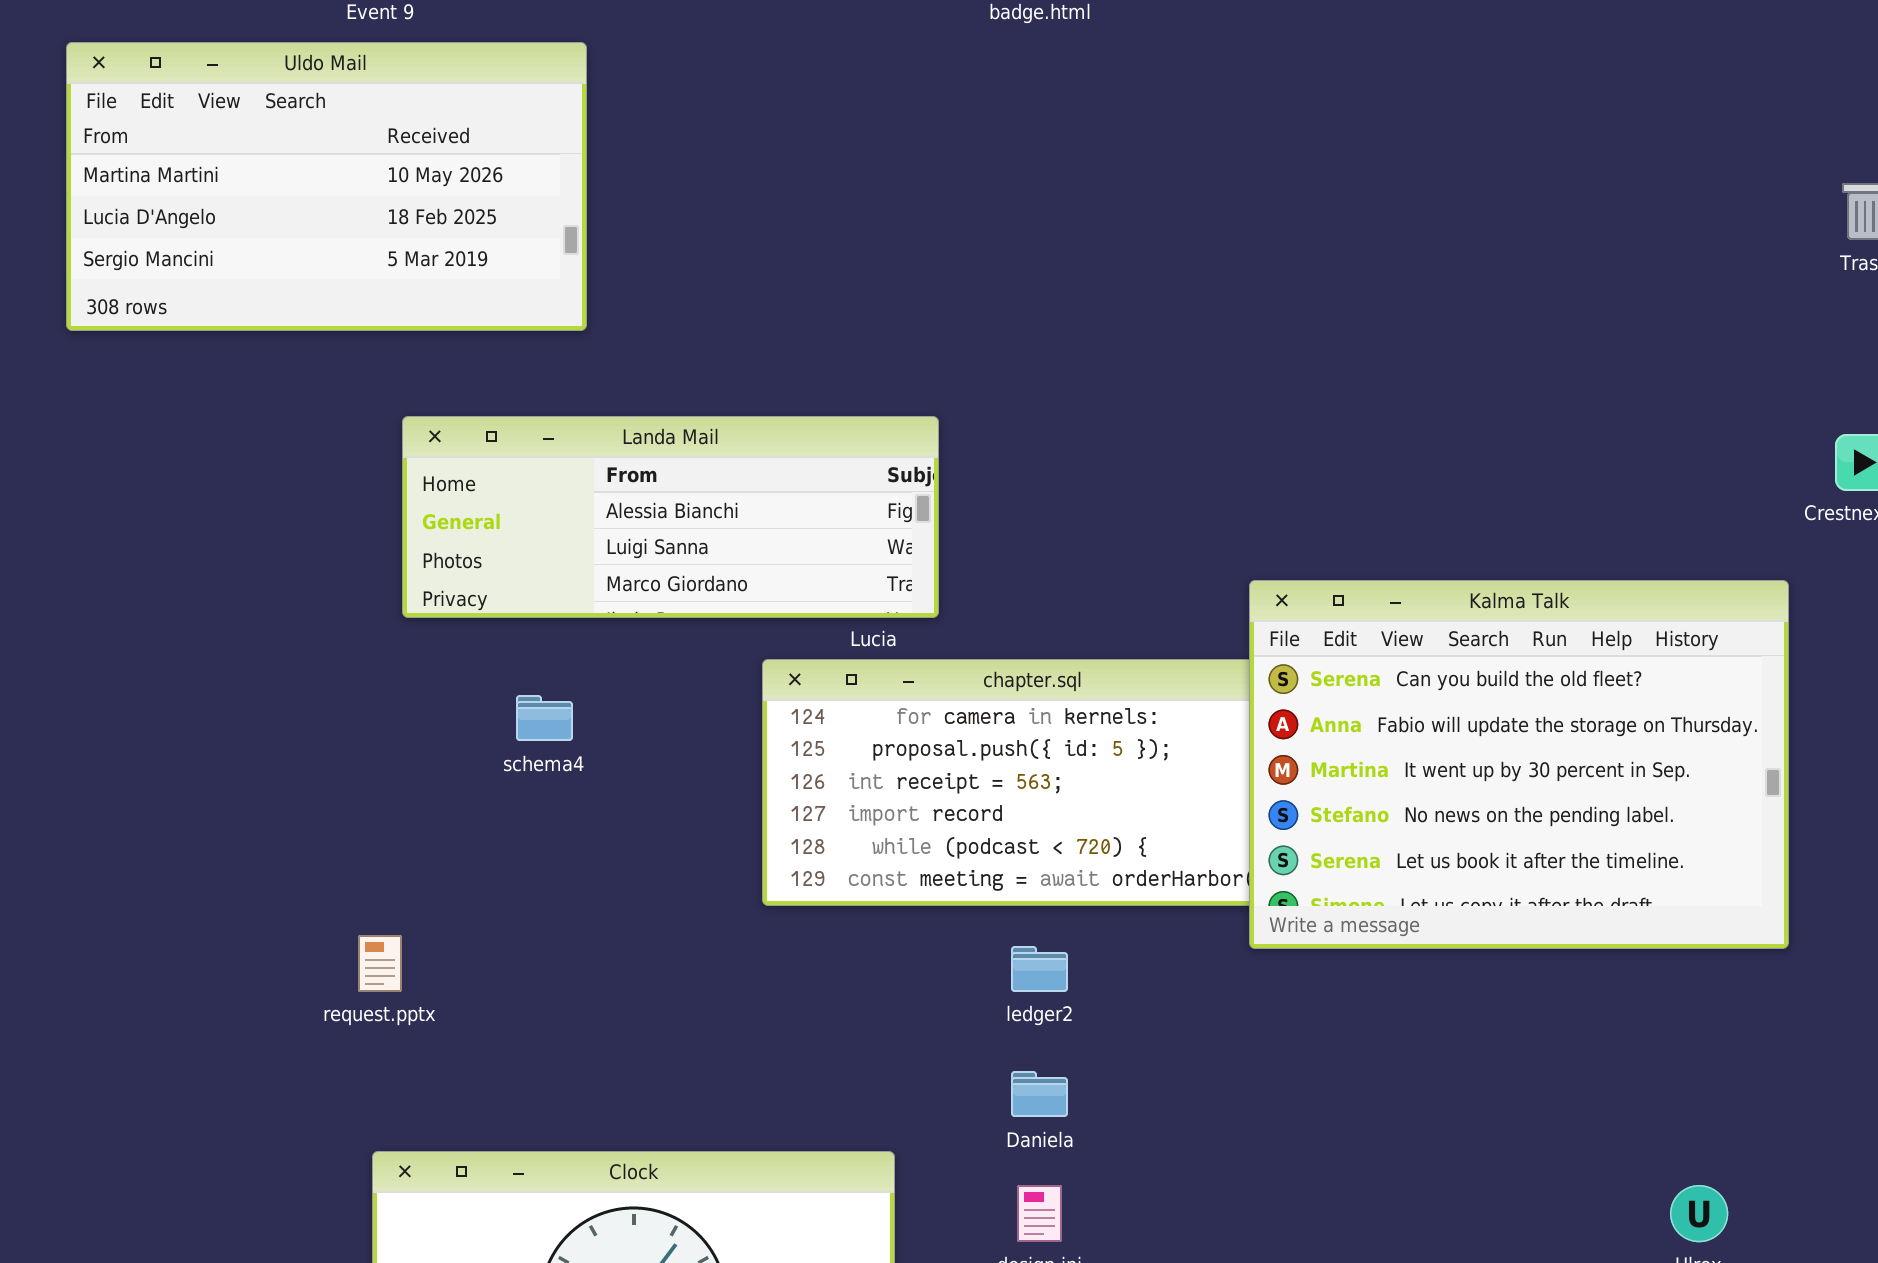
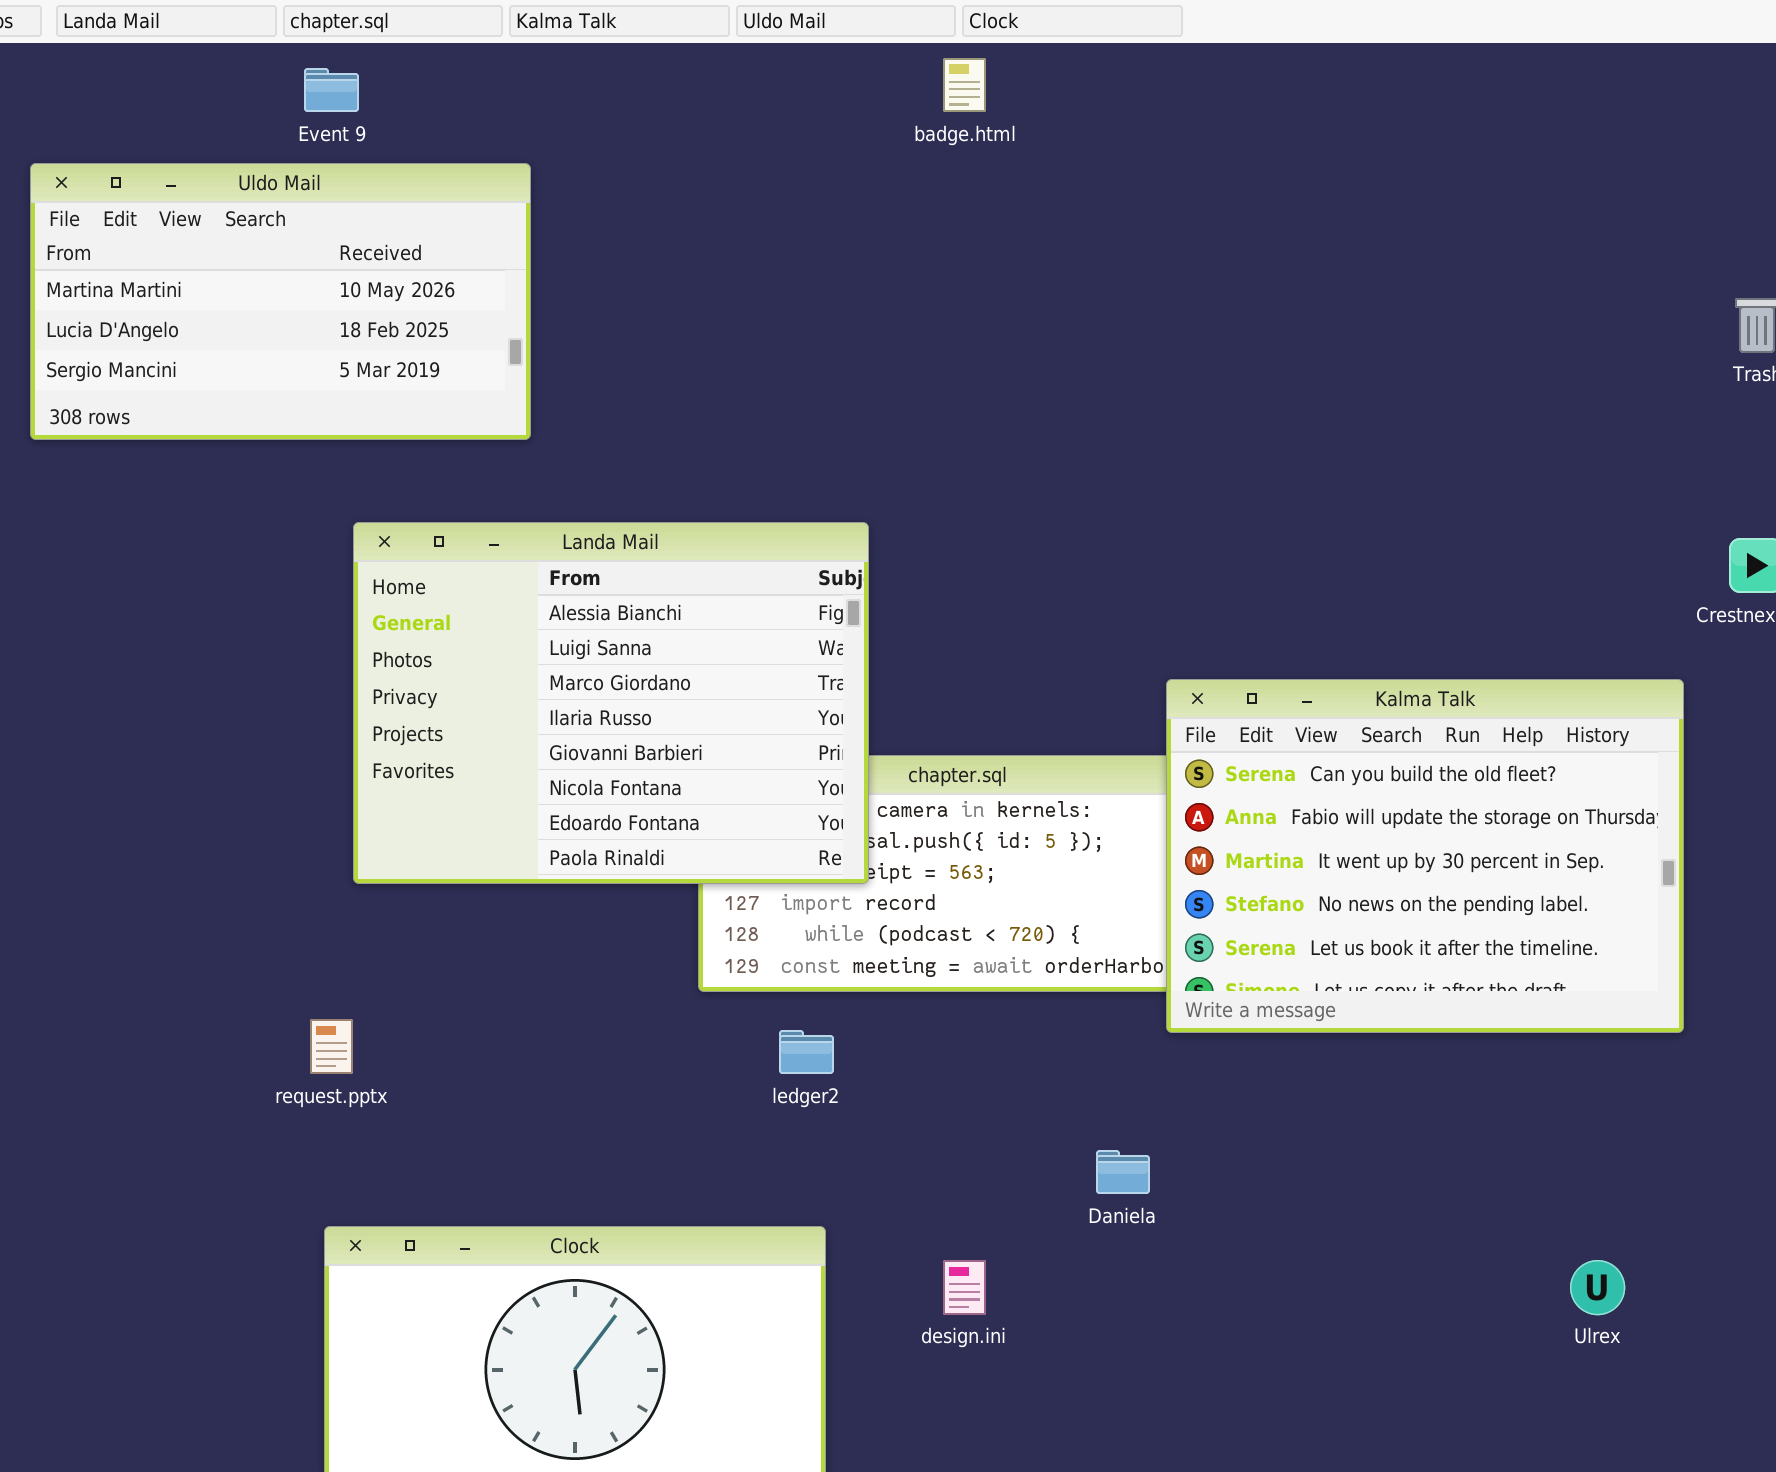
Landa Mail: [402,416,939,618] -> [353,522,869,884], resized
ledger2: [1011,946,1068,992] -> [779,1030,834,1074], moved
Daniela: [1011,1071,1068,1117] -> [1096,1150,1150,1194], moved

